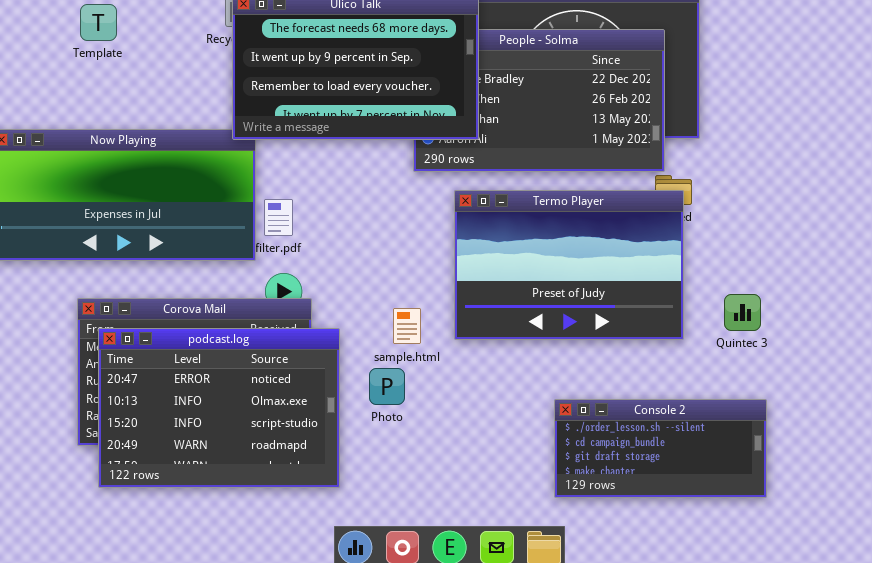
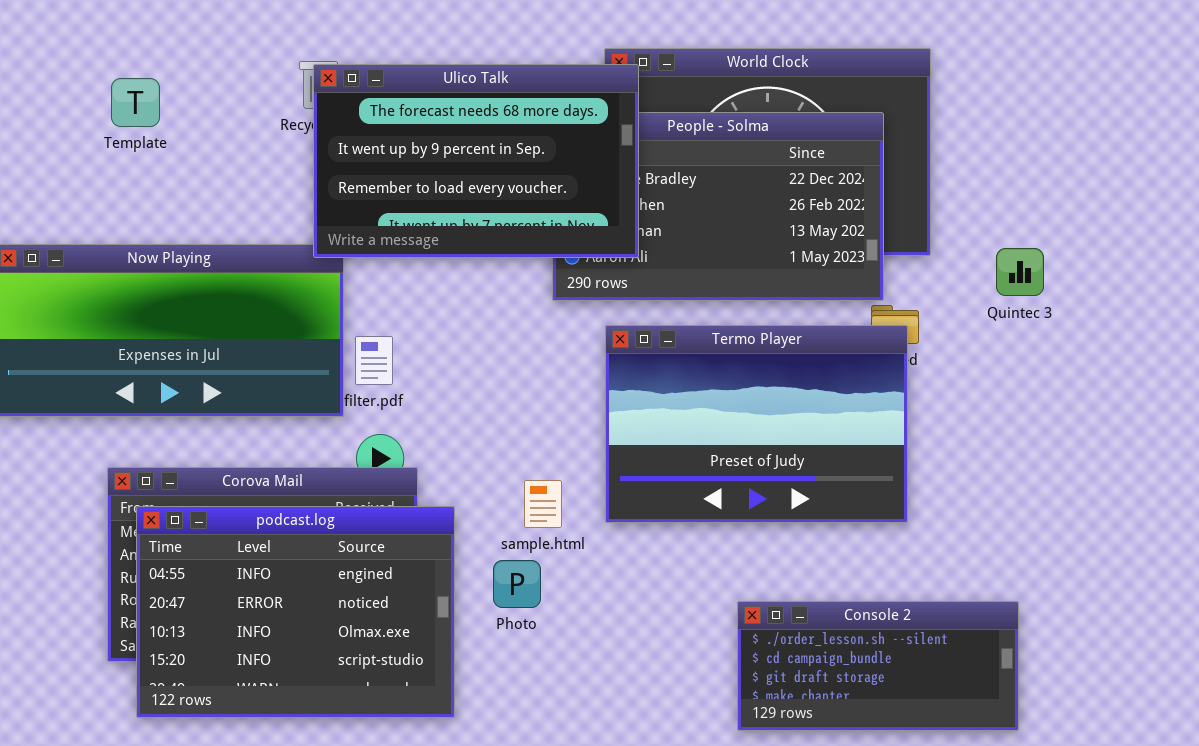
Quintec 3: [724,294,761,331] -> [996,248,1044,296], moved
podcast.log: [98,328,340,488] -> [136,506,455,718], scrolled up 1 row

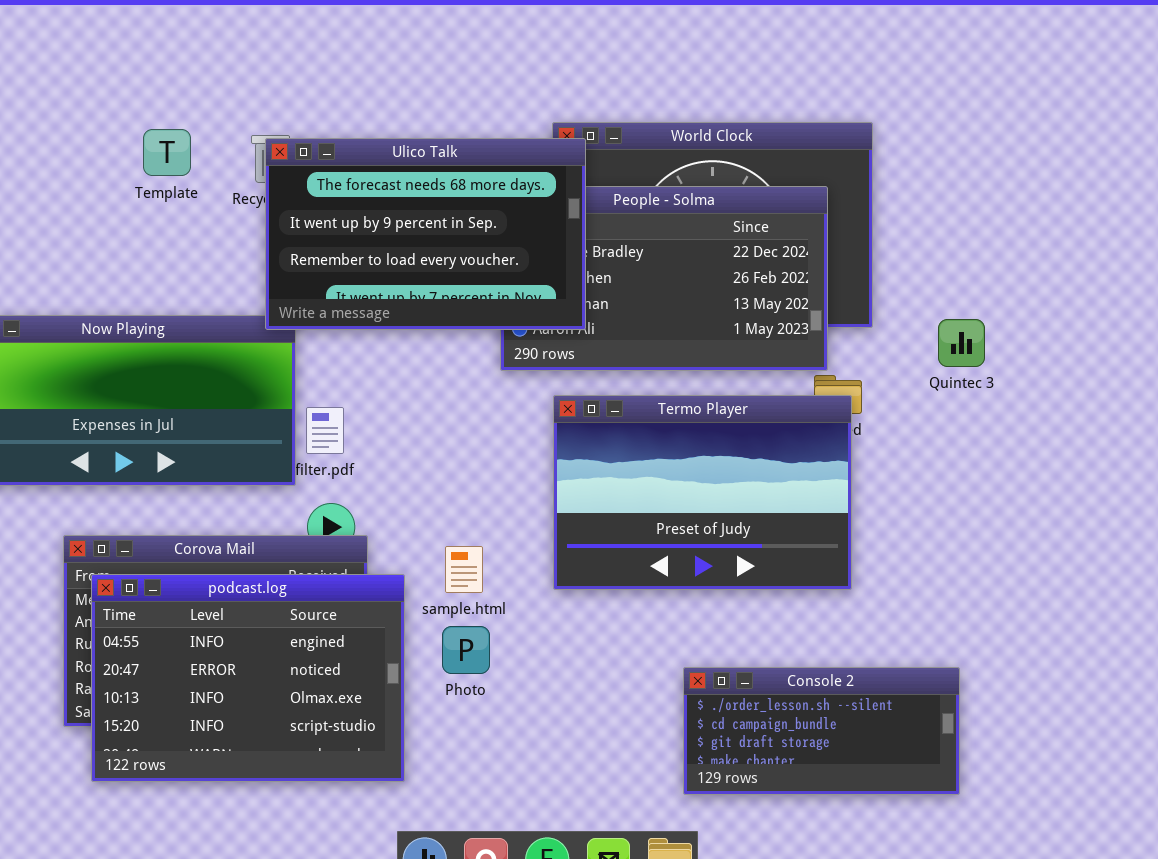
Template: [111,78,160,127] -> [143,129,191,176], moved
sample.html: [524,480,562,528] -> [445,546,483,593], moved

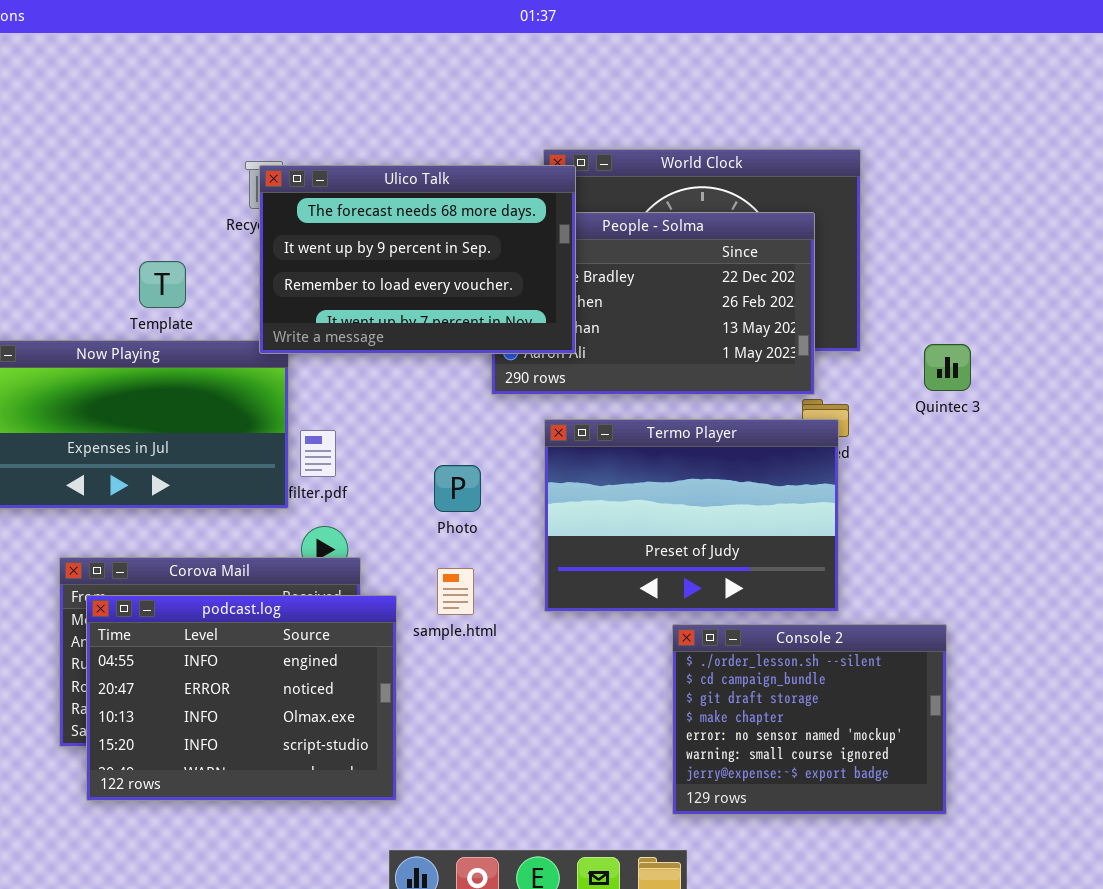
Template: [143,129,191,176] -> [139,261,186,308], moved
Photo: [442,626,490,674] -> [434,465,481,512], moved
Console 2: [683,667,960,795] -> [672,624,947,815], resized

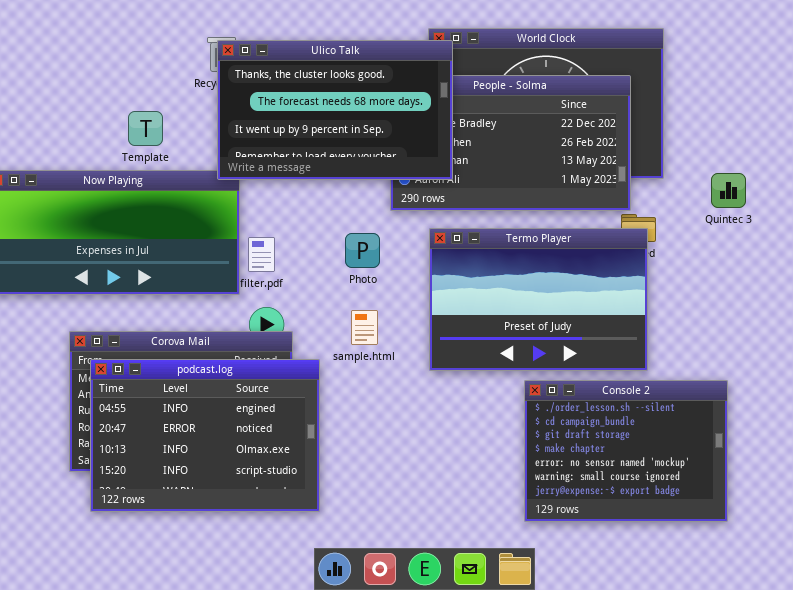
Ulico Talk: [259,165,576,354] -> [217,40,453,180], scrolled up 1 row
Photo: [434,465,481,512] -> [345,233,380,268], moved
sample.html: [437,568,474,615] -> [351,310,378,345], moved

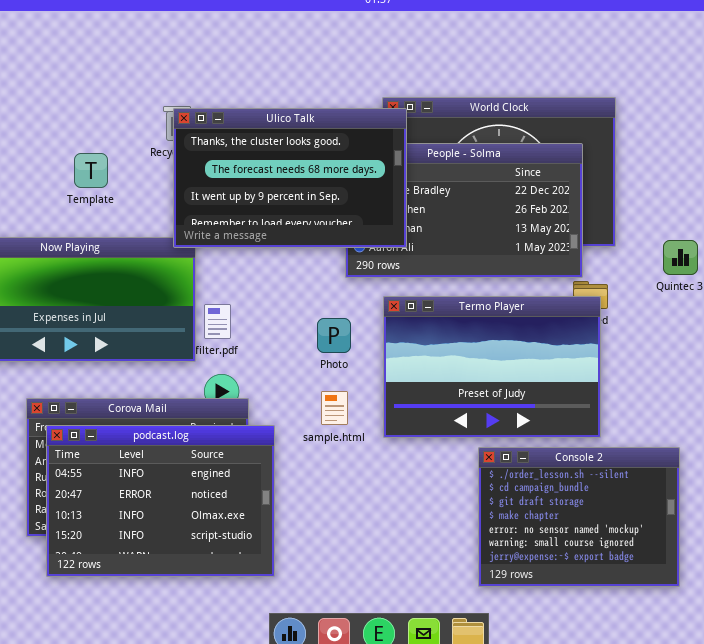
Template: [128,111,163,146] -> [74,153,108,188], moved
Photo: [345,233,380,268] -> [317,318,351,353], moved
sample.html: [351,310,378,345] -> [321,391,348,425], moved

